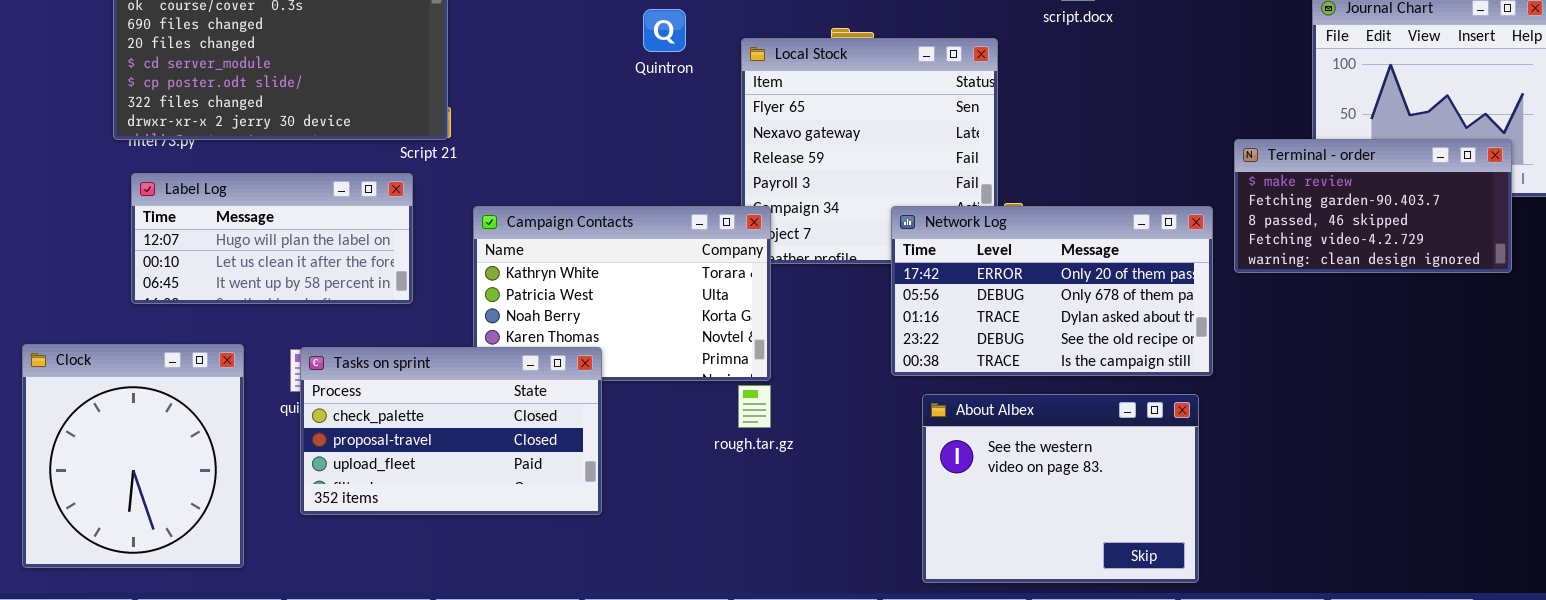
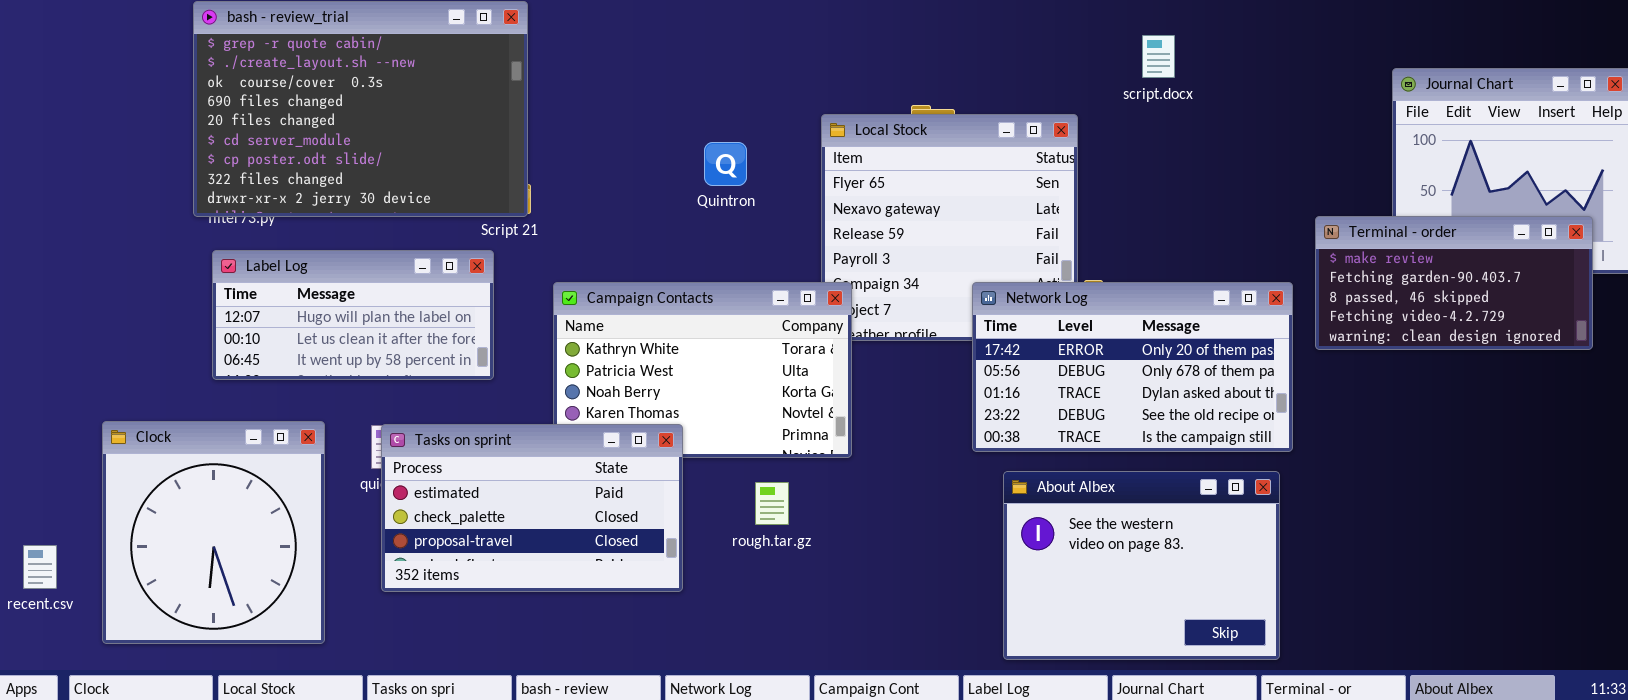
Quintron: [643,9,686,52] -> [704,142,747,186], moved
Tasks on sprint: [300,347,602,515] -> [381,424,683,592], scrolled up 1 row
rough.tar.gz: [738,385,771,428] -> [755,482,789,525], moved

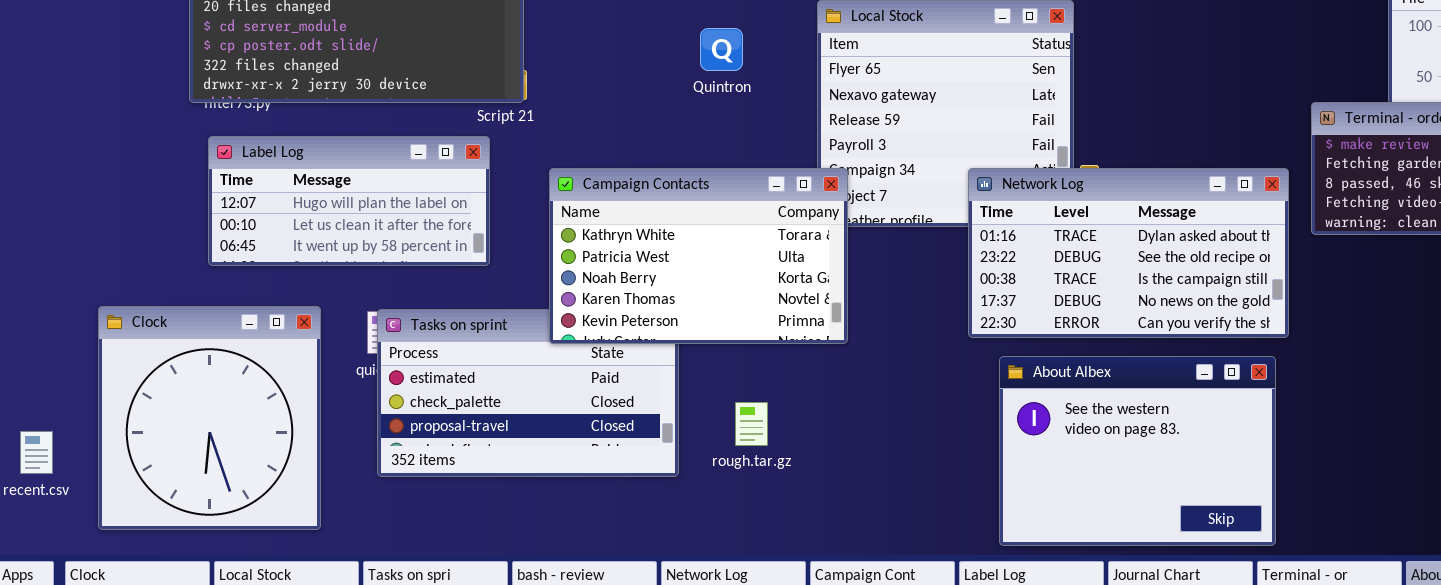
Campaign Contacts: [553,282,852,458] -> [549,168,848,344], raised
Network Log: [972,282,1293,452] -> [968,168,1289,338], scrolled down 2 rows
rough.tar.gz: [755,482,789,525] -> [735,402,768,446], moved

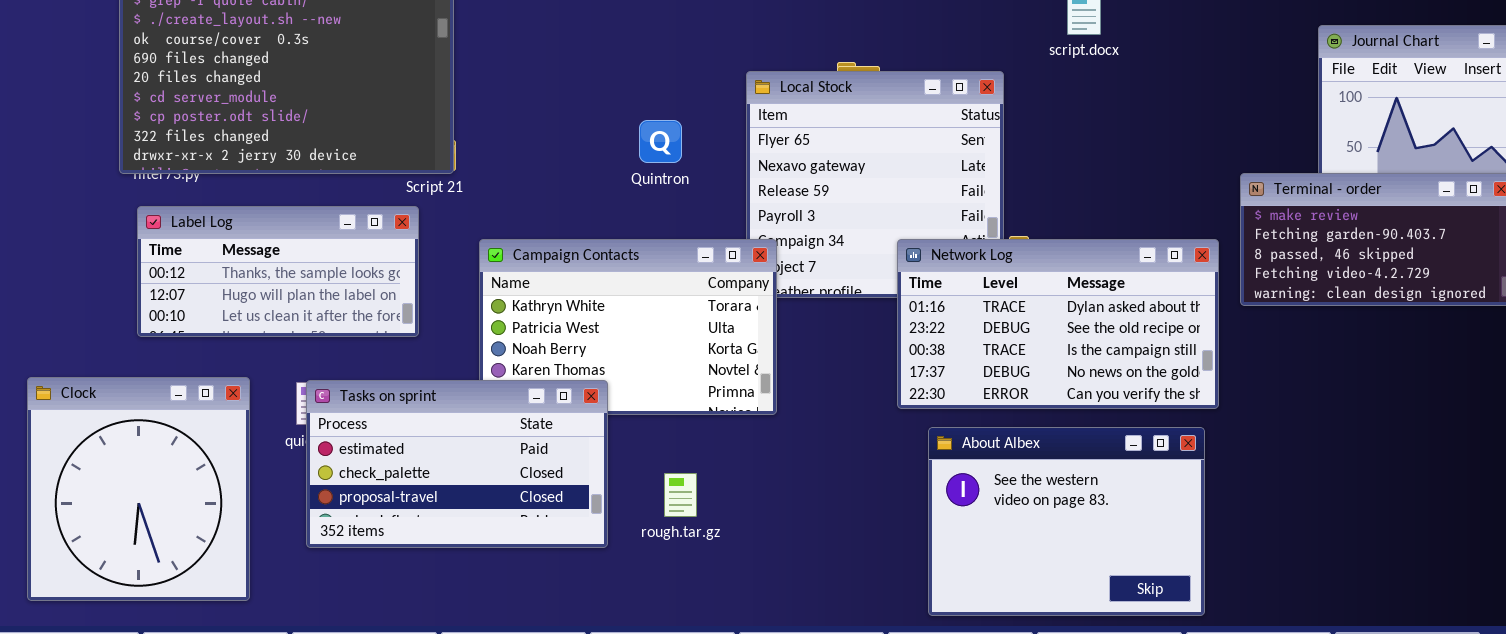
Quintron: [700,28,743,71] -> [639,120,682,163], moved
Label Log: [208,136,490,266] -> [137,206,419,337], scrolled up 1 row
Tasks on sprint: [377,309,679,477] -> [306,380,608,548], raised

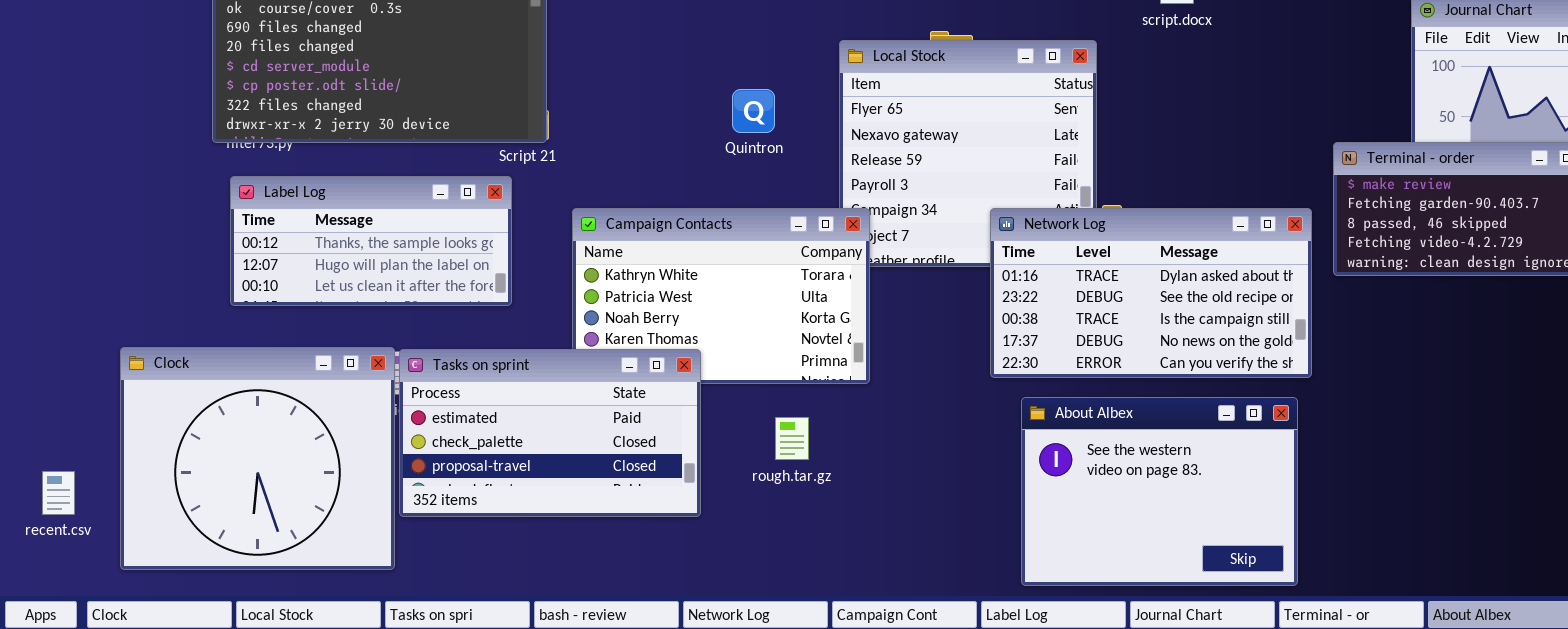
Clock: [27,377,250,601] -> [120,347,395,570], resized
rough.tar.gz: [664,473,697,517] -> [775,417,809,460], moved

